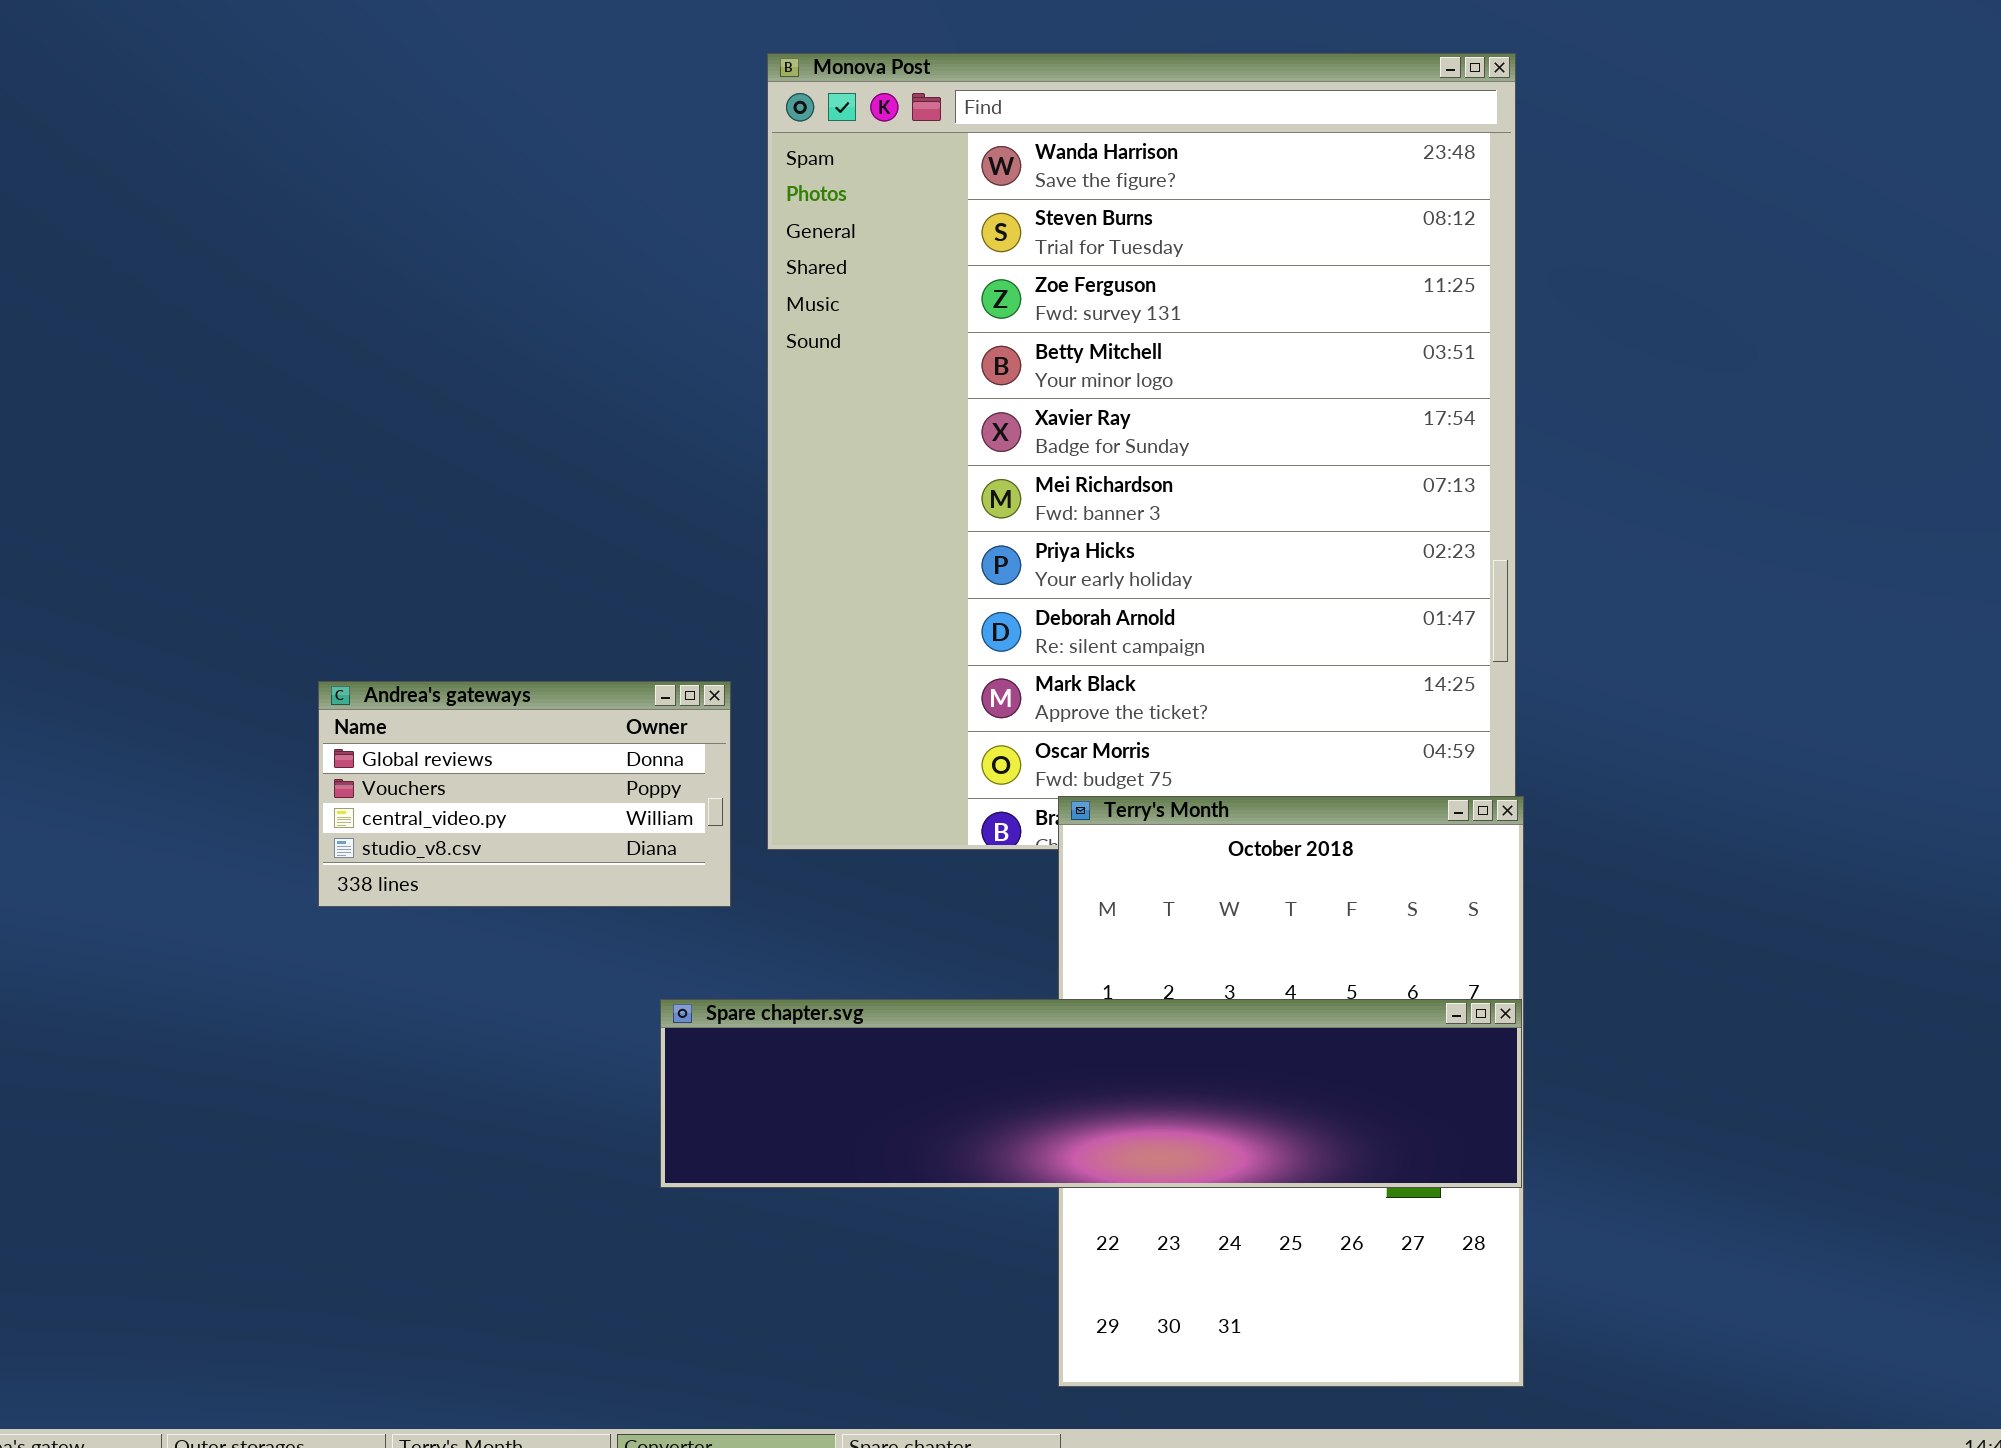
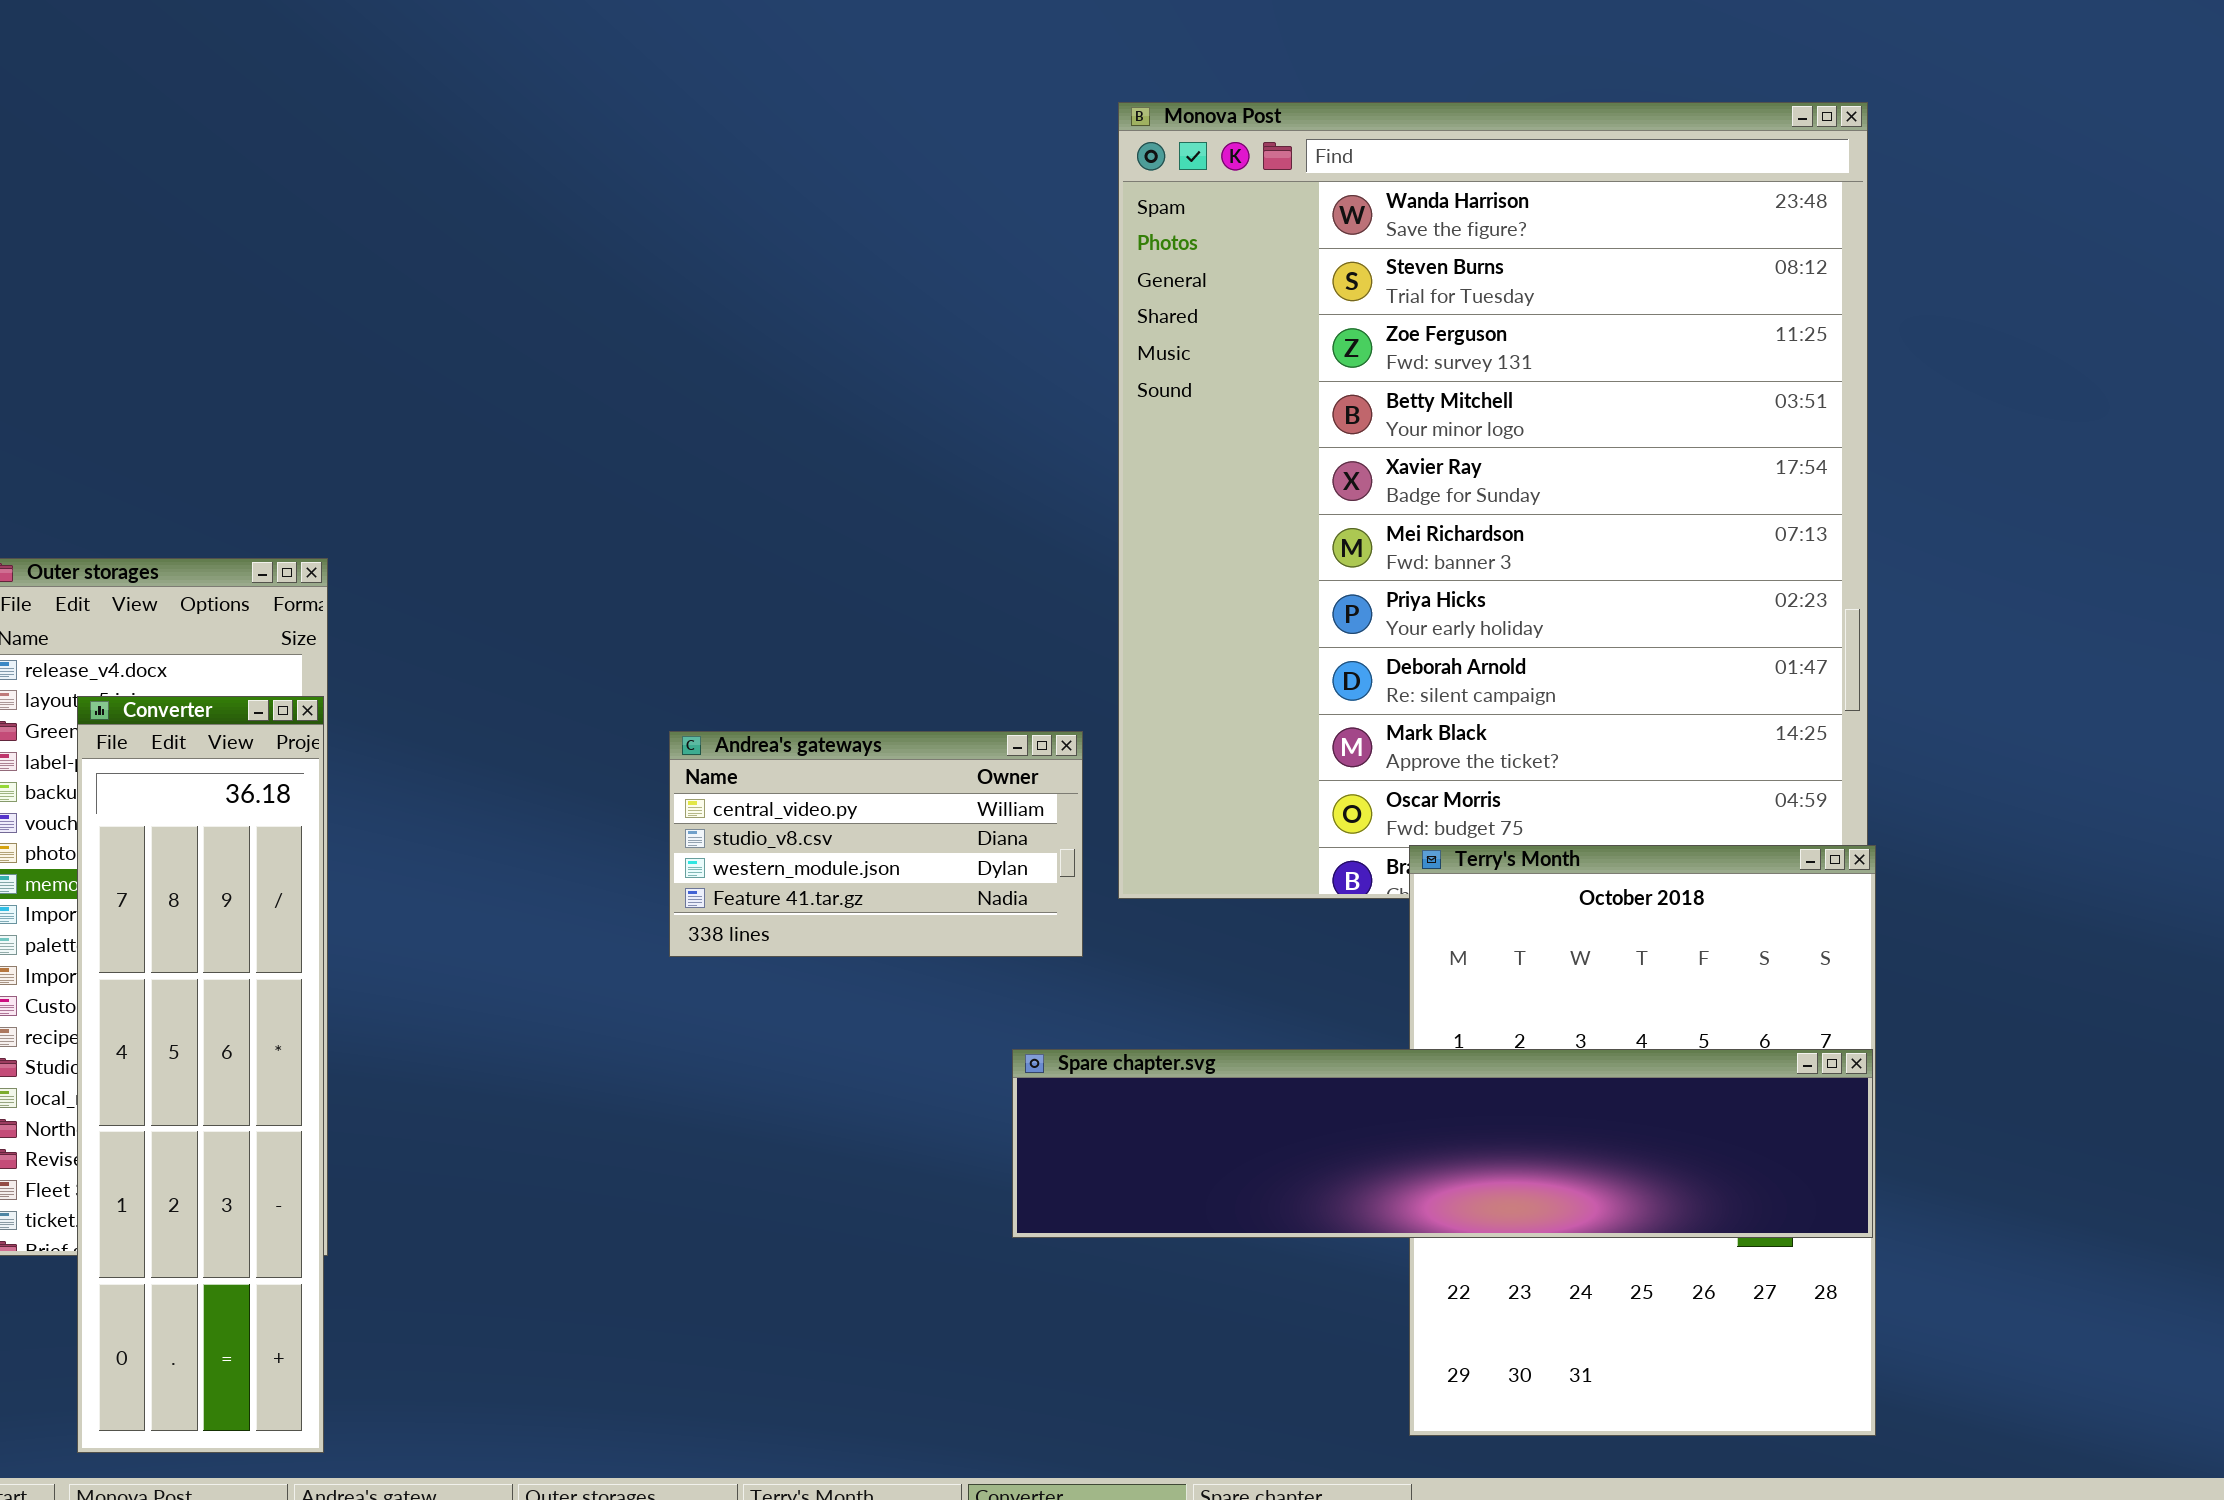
Andrea's gateways: [318,681,731,907] -> [669,731,1083,957], scrolled down 2 rows

